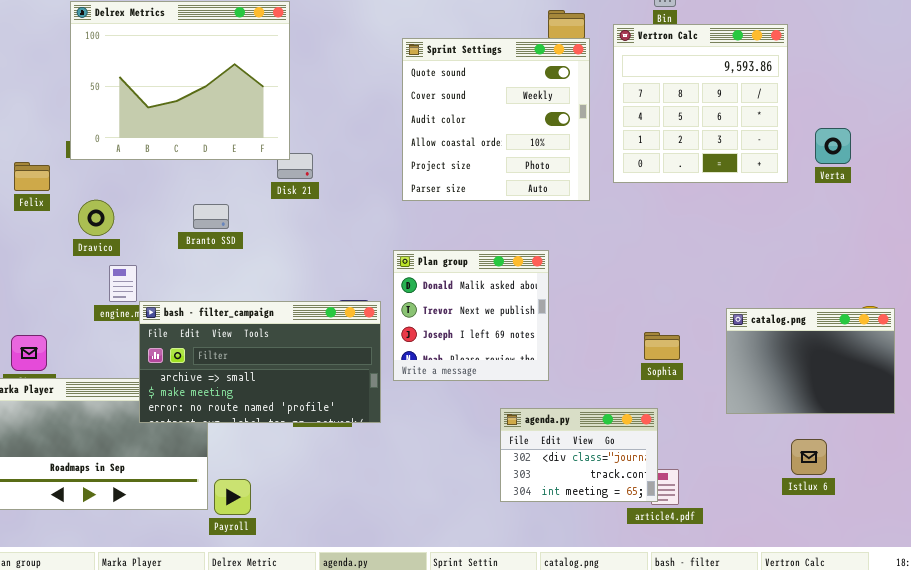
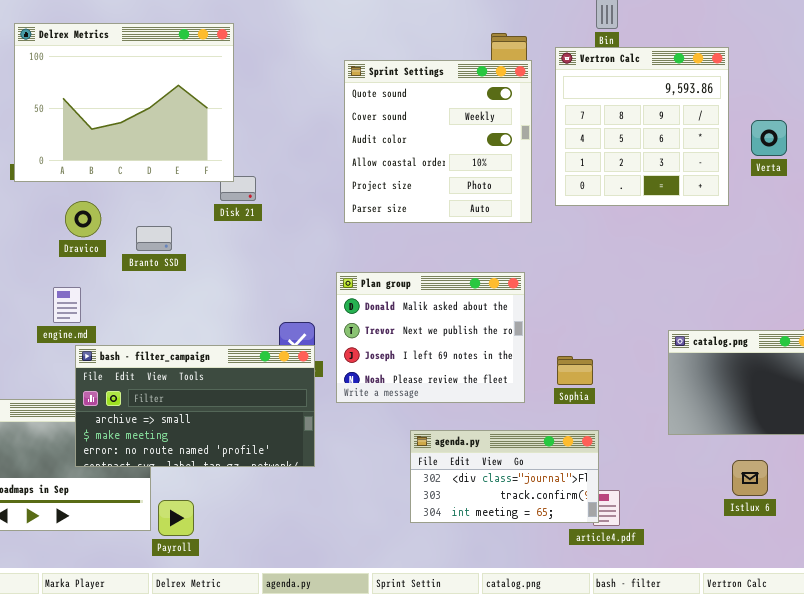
Verta: [815,128,851,164] -> [751,120,787,156], moved
Dravico: [78,200,114,236] -> [65,201,101,237], moved
Plan group: [393,250,549,381] -> [336,272,525,403], resized
bash - filter_campaign: [139,301,381,423] -> [75,345,315,467], moved
Sophia: [644,332,680,360] -> [557,356,593,385], moved
agenda.py: [500,408,658,502] -> [410,430,599,523], resized

